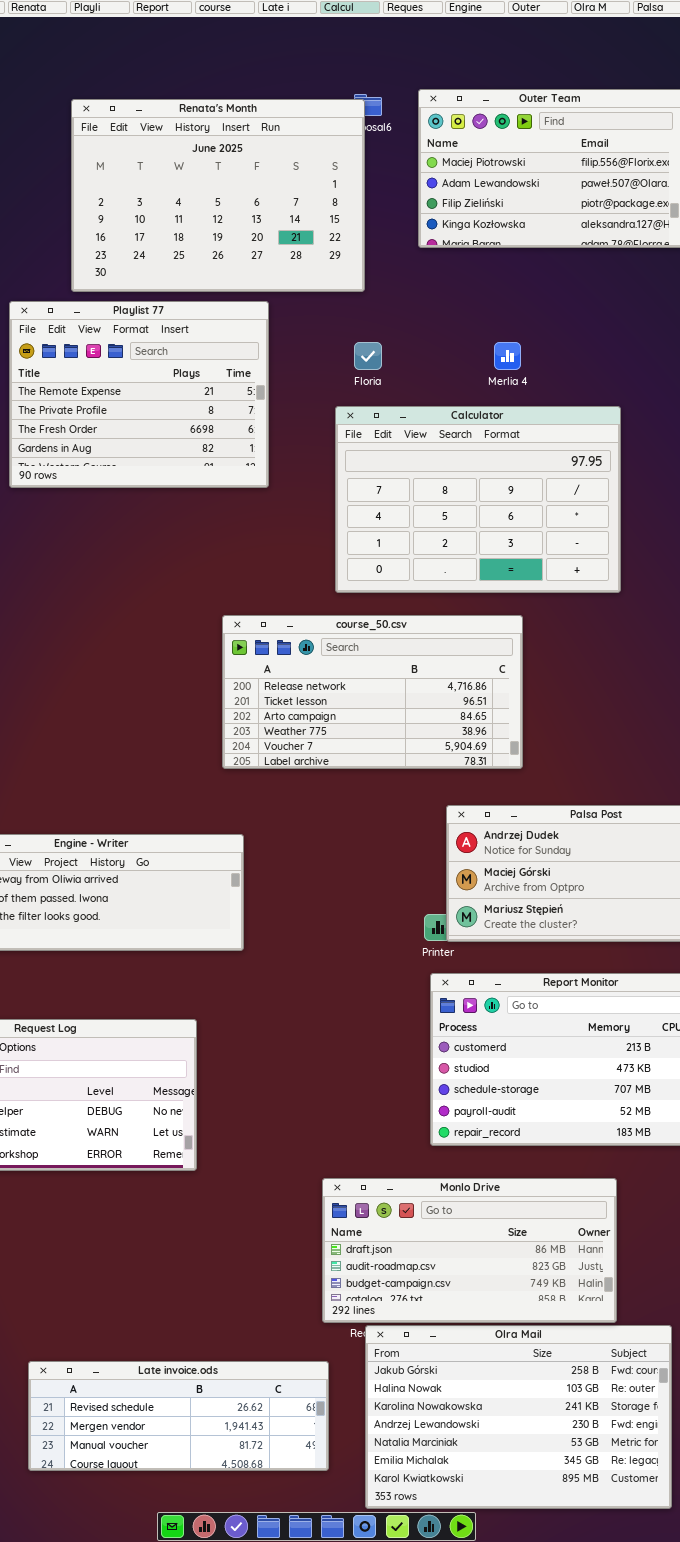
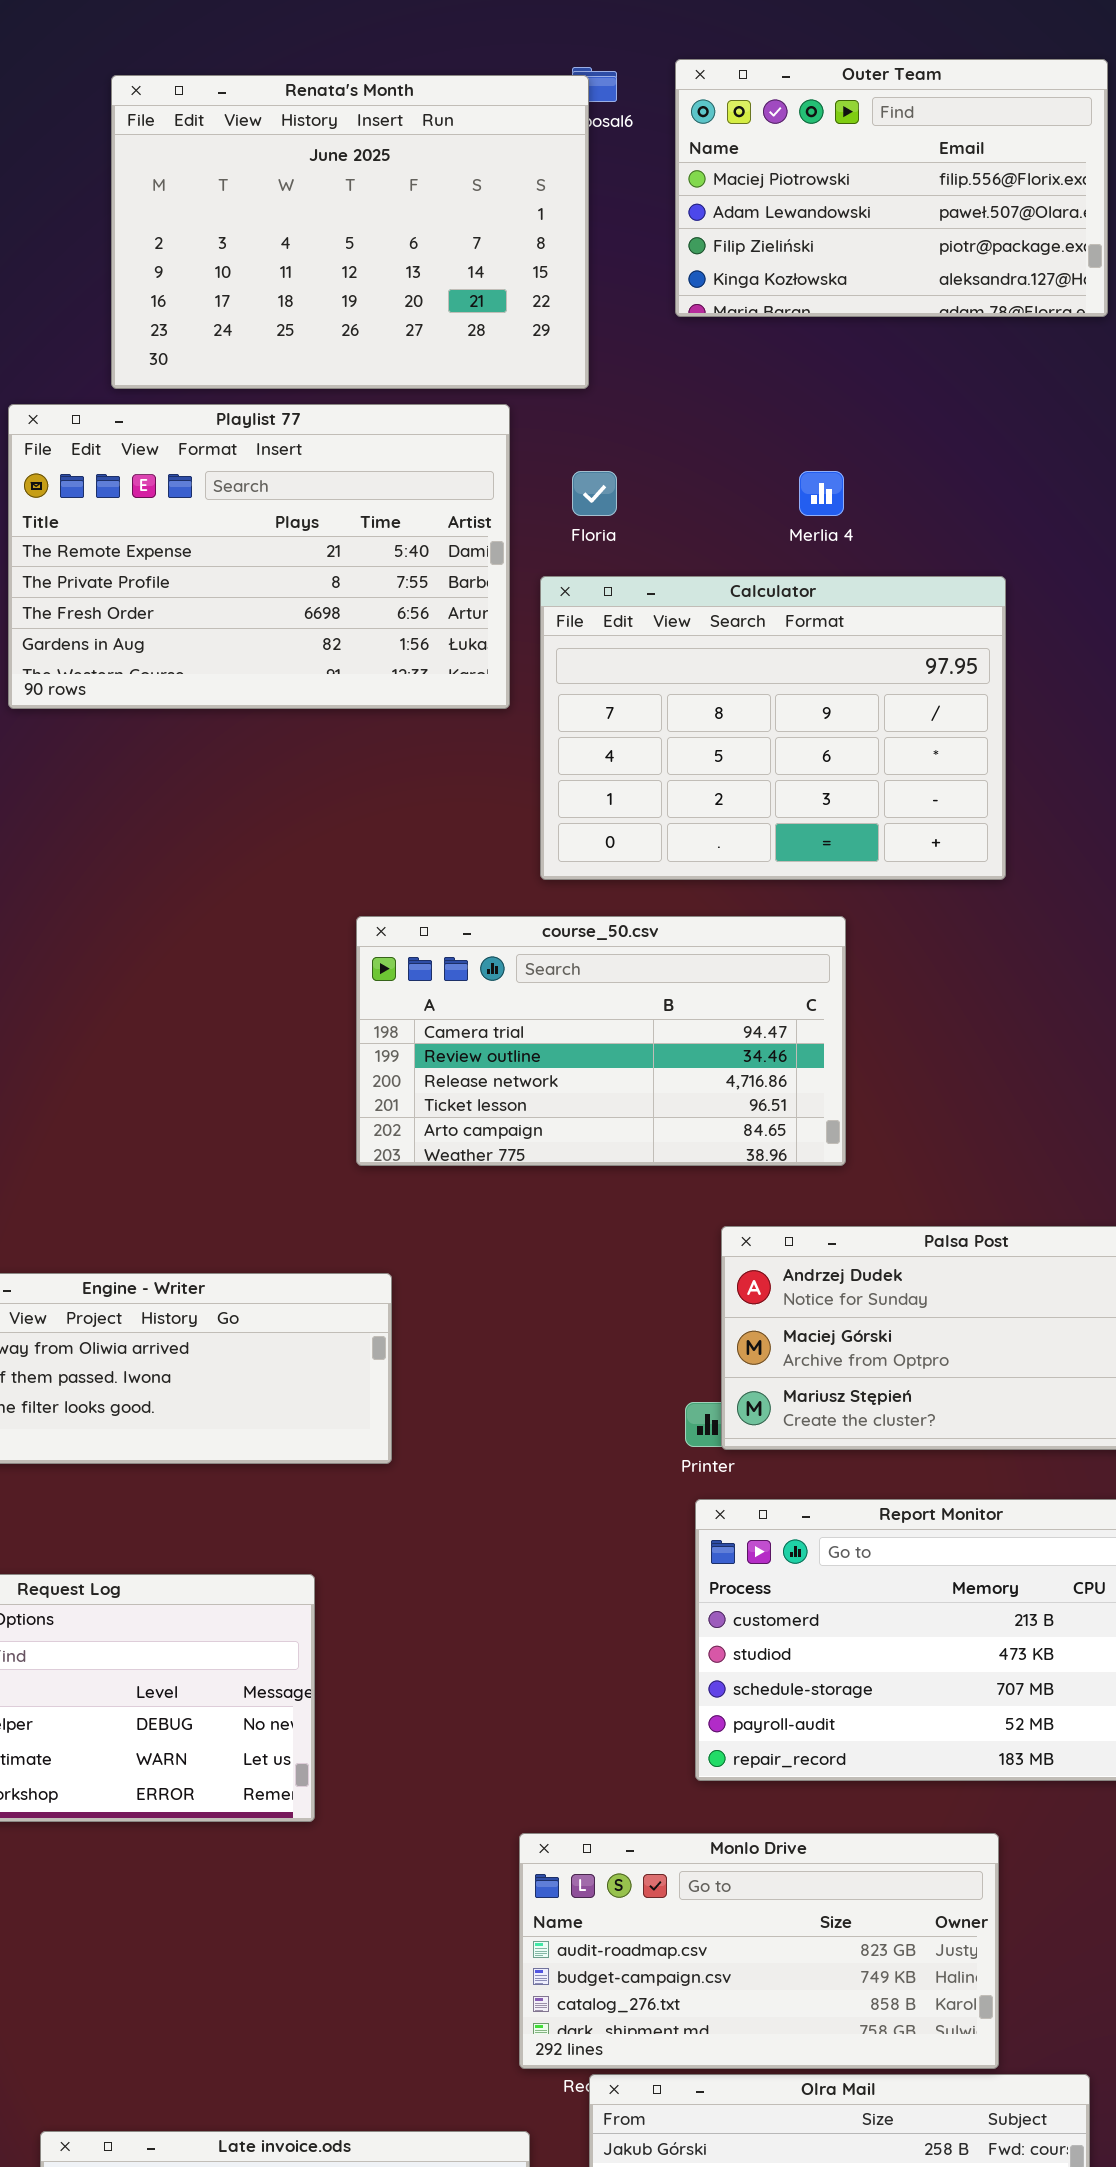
Playlist 77: [9,301,269,488] -> [8,404,510,709], resized
course_50.csv: [222,615,523,769] -> [356,916,846,1166], scrolled up 2 rows
Monlo Drive: [322,1178,617,1323] -> [519,1833,999,2069], scrolled down 1 row

